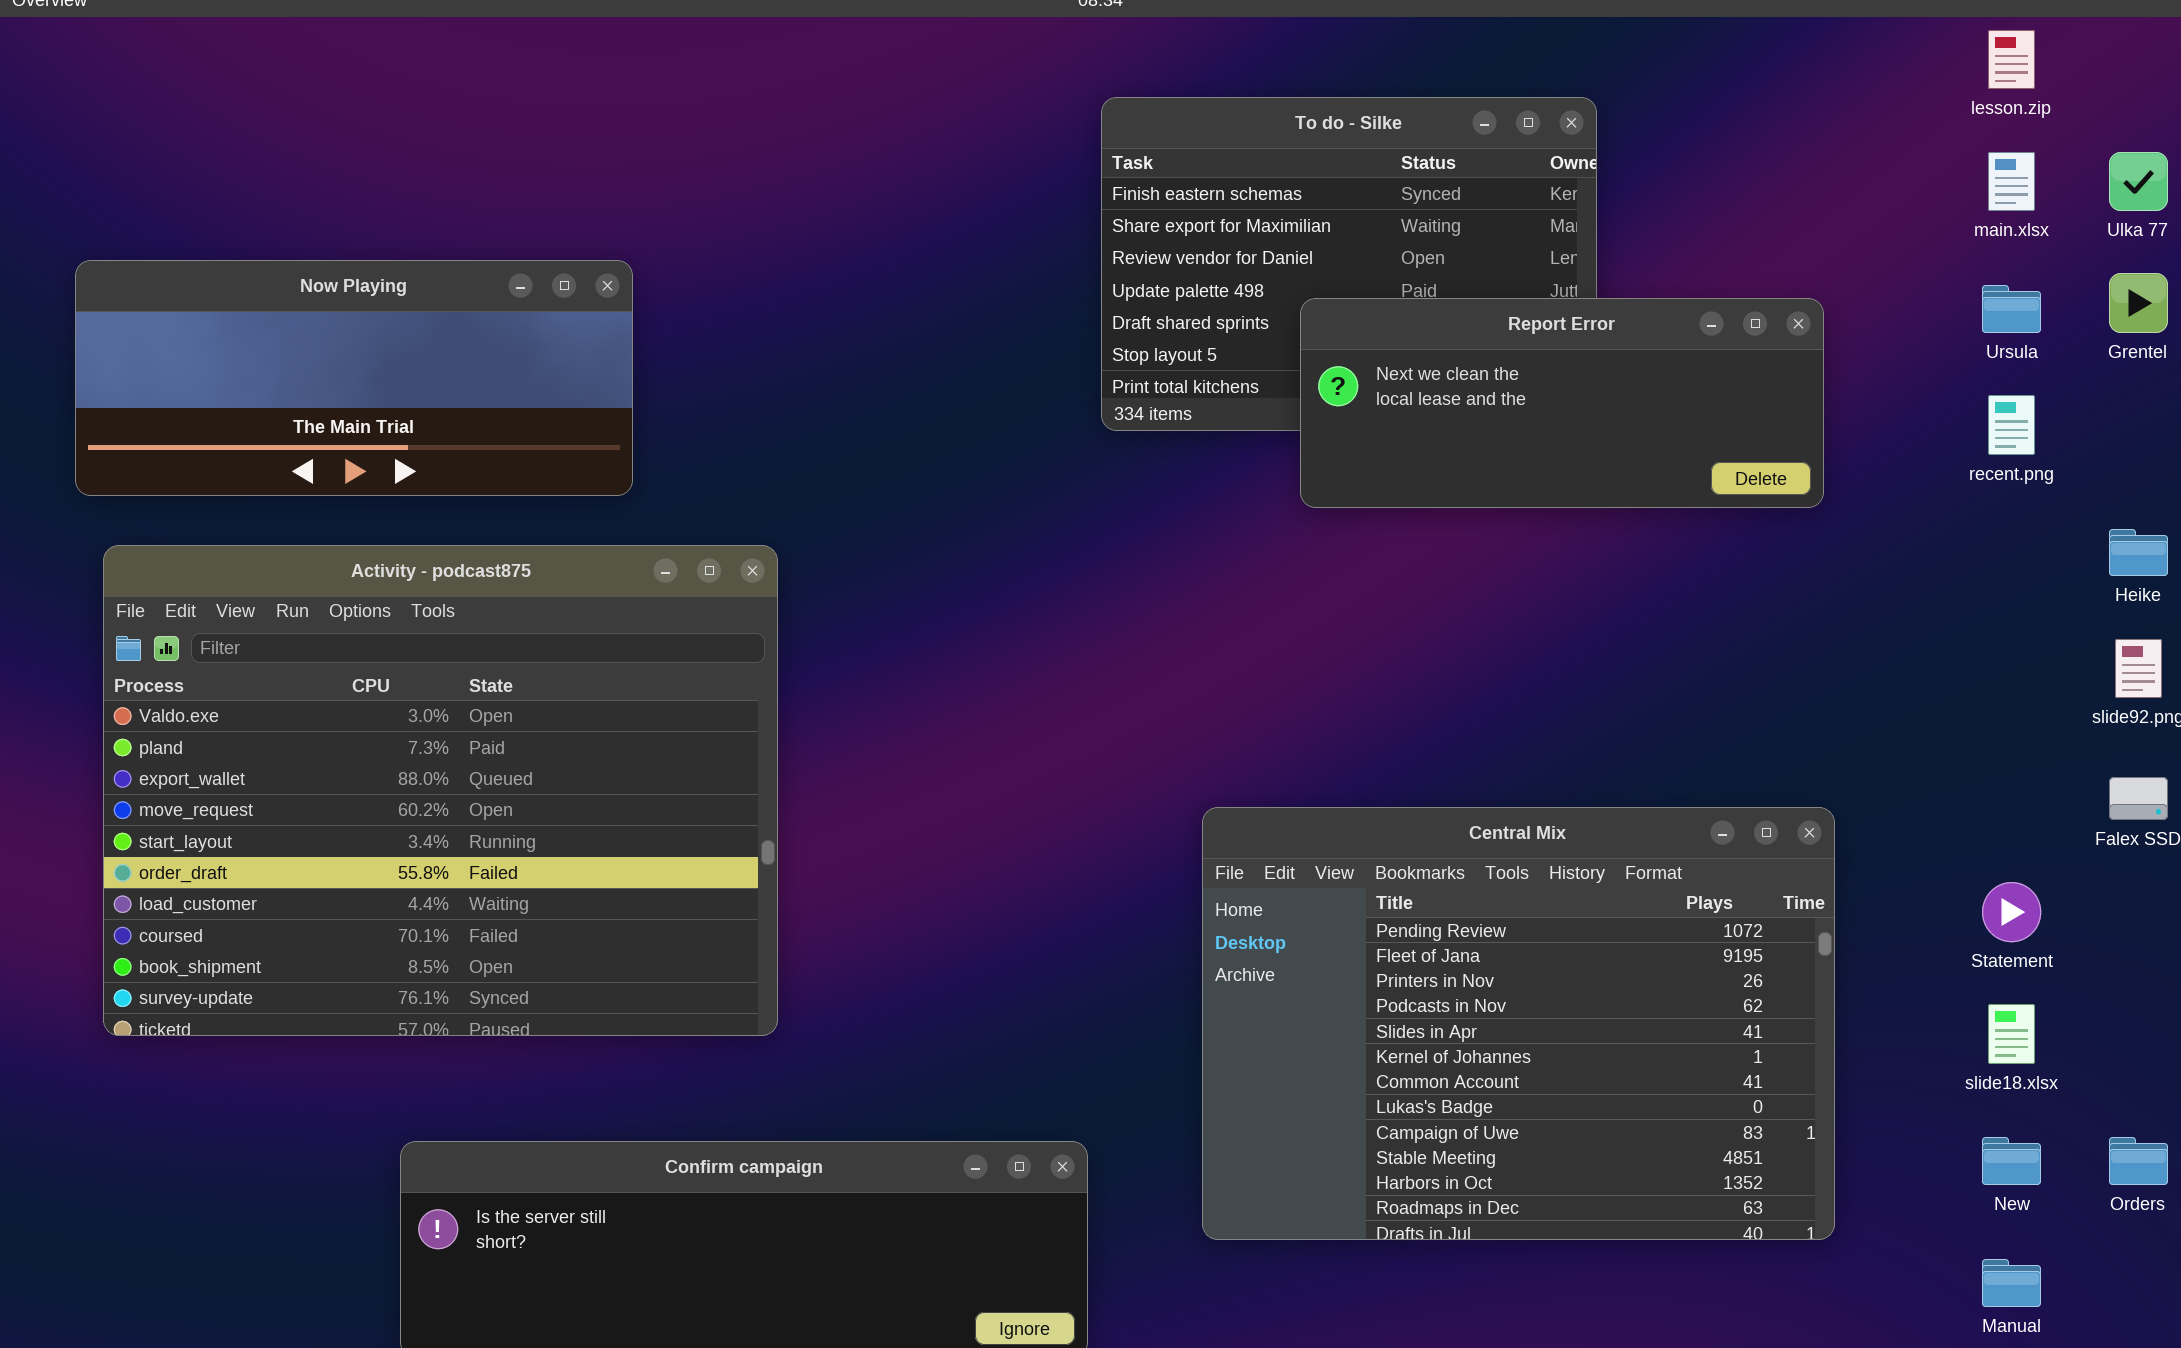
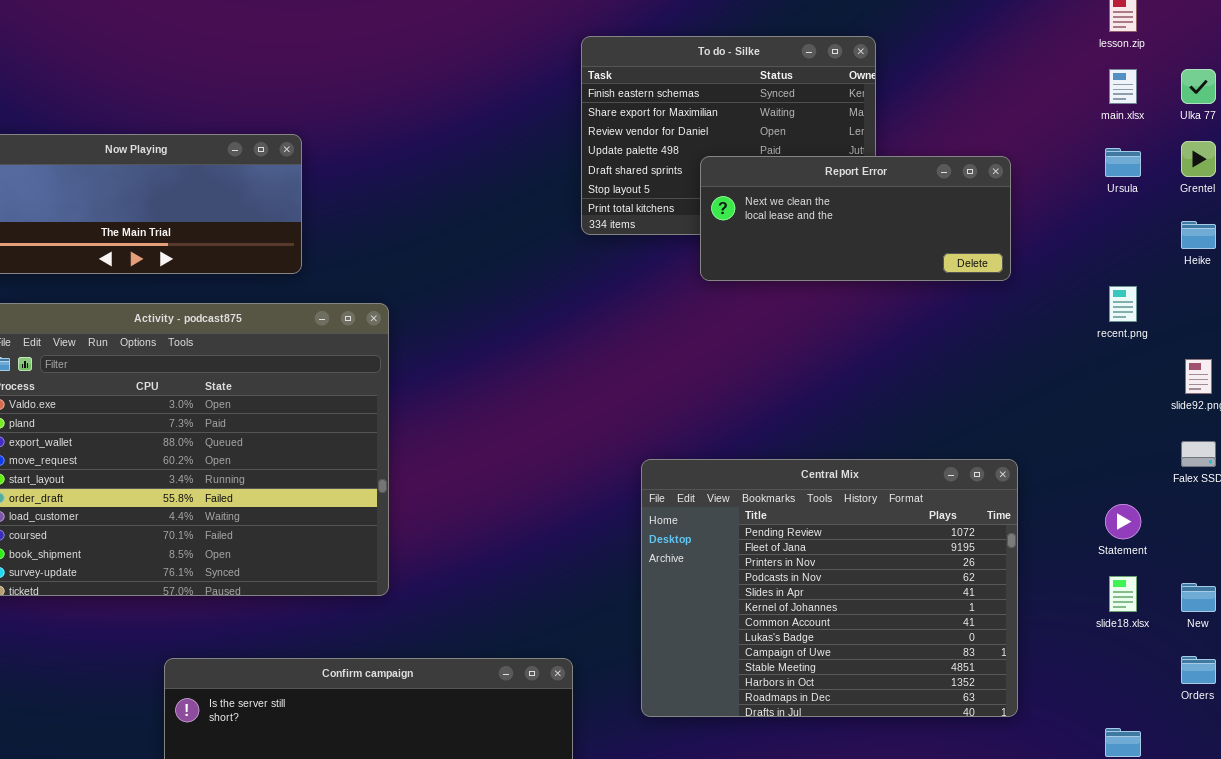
recent.png: [1988,395,2035,455] -> [1109,286,1137,322], moved
Heike: [2109,529,2168,576] -> [1181,221,1216,249], moved
New: [1982,1137,2041,1185] -> [1181,583,1216,612], moved

